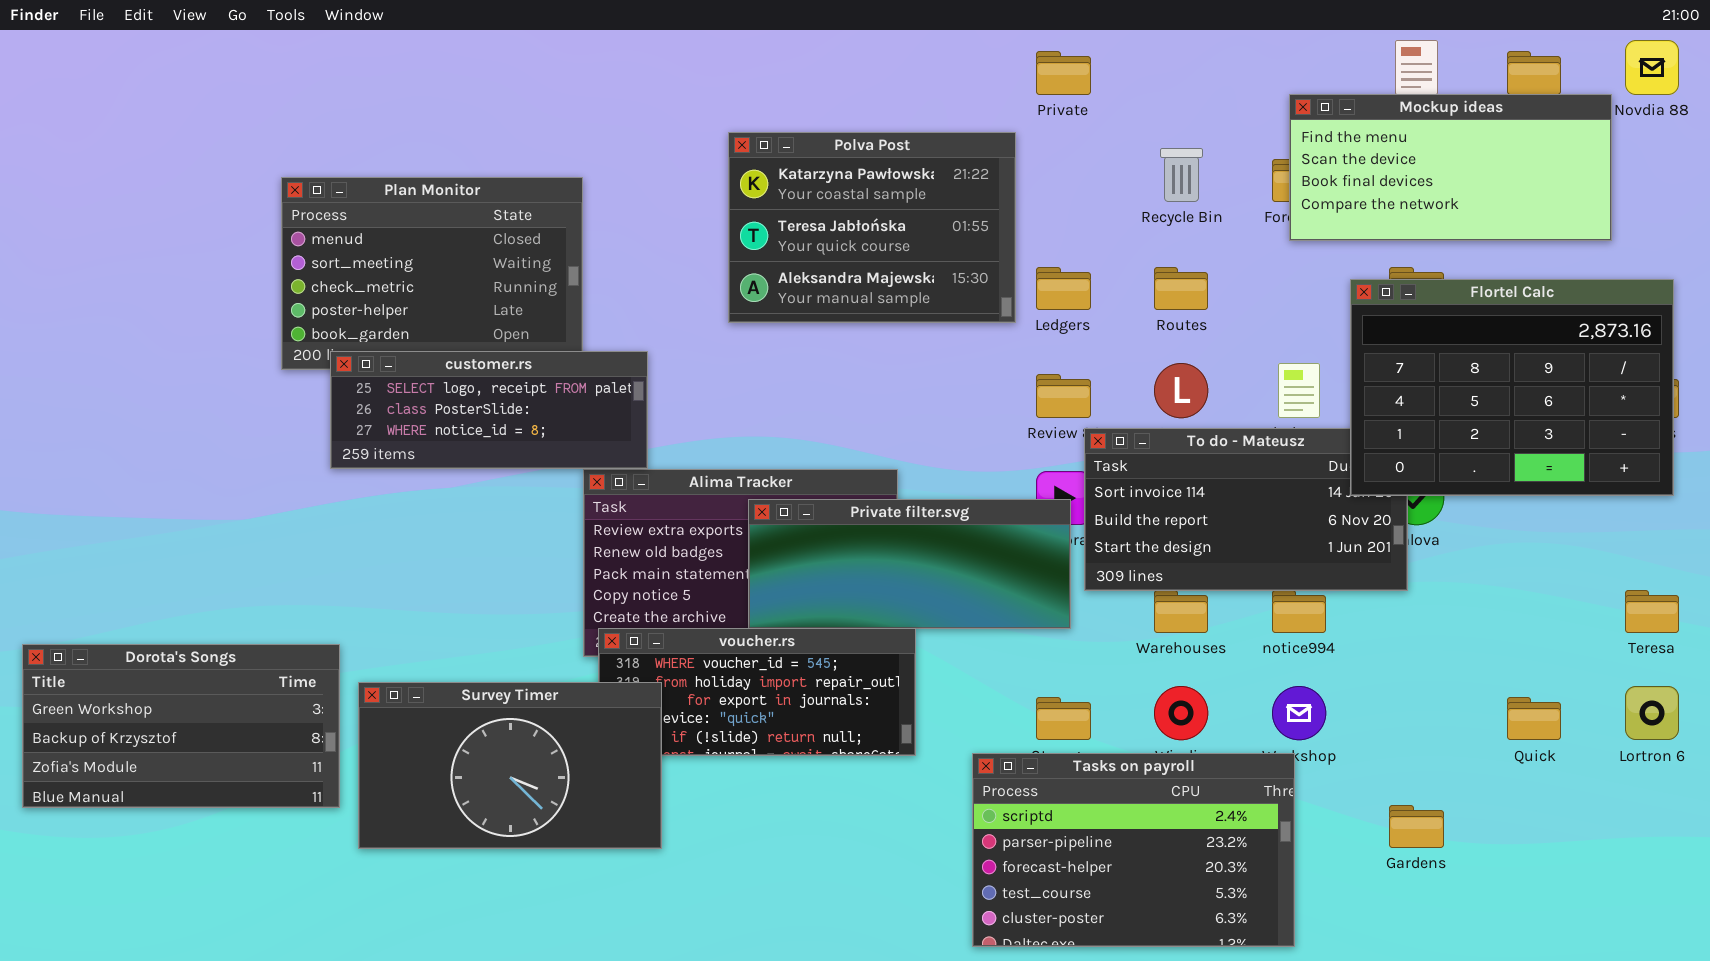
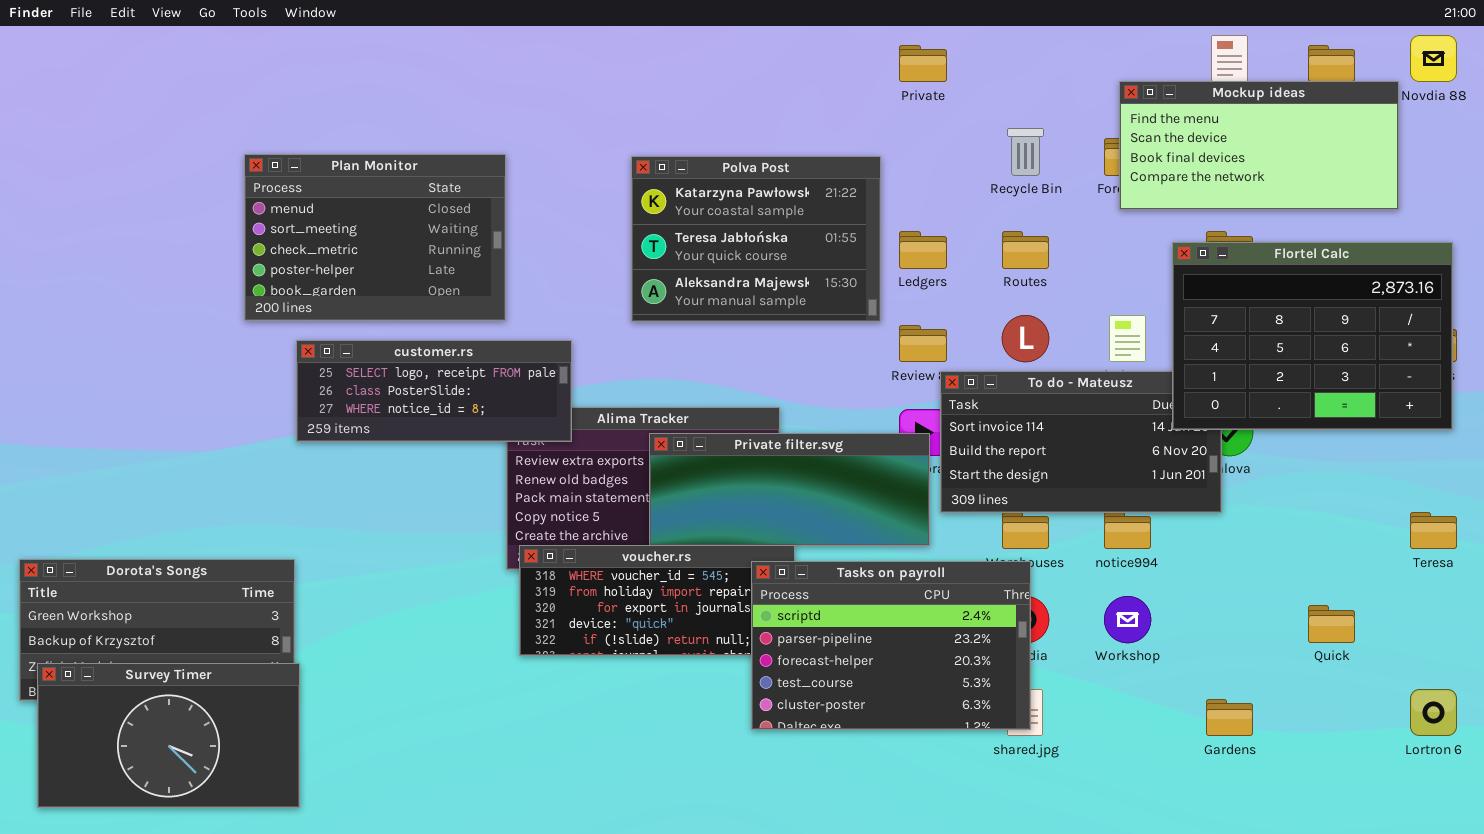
Polva Post: [728,132,1016,323] -> [631,156,881,322], moved
customer.rs: [330,351,648,469] -> [296,340,572,442], moved
Survey Timer: [358,682,662,849] -> [37,663,300,808], moved
Lortron 6: [1625,686,1679,740] -> [1410,689,1457,736], moved
Tasks on payroll: [972,753,1295,947] -> [751,561,1031,730], moved

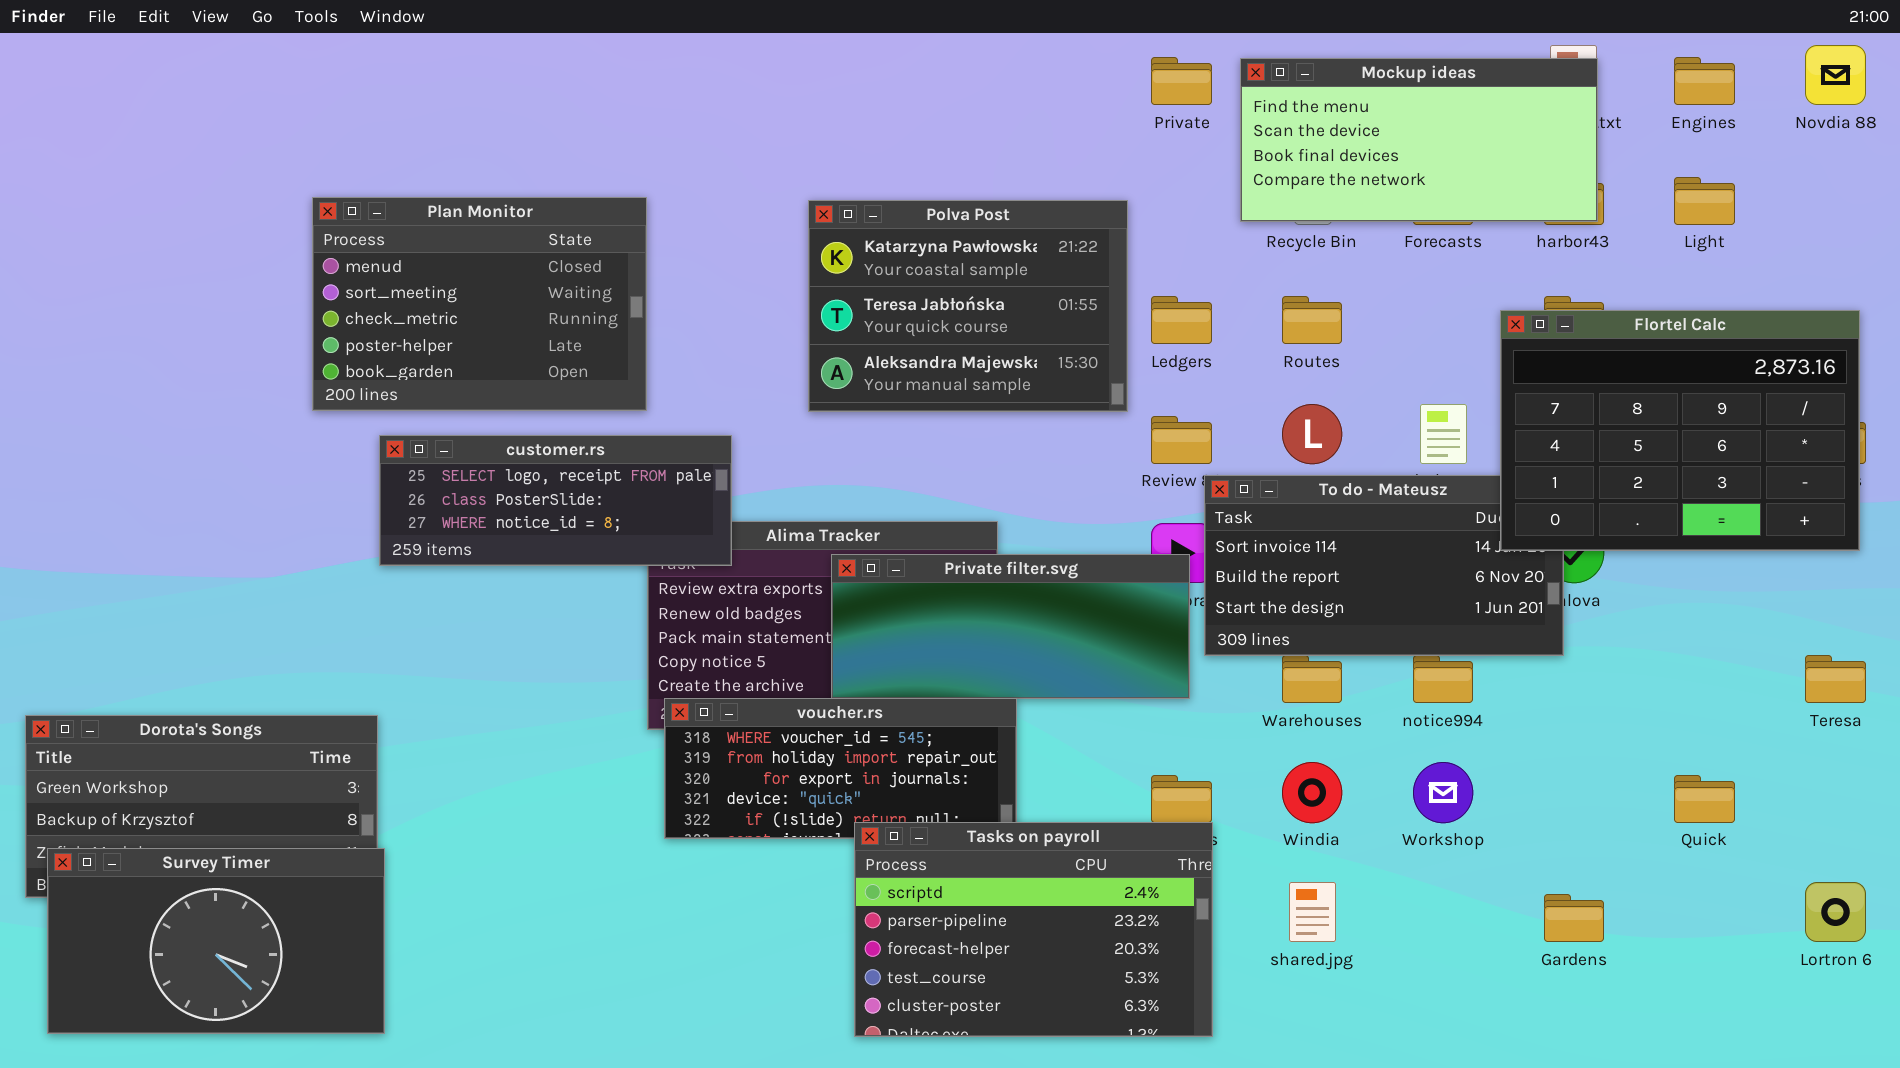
Mockup ideas: [1119,81,1399,210] -> [1240,58,1598,222], moved
Tasks on payroll: [751,561,1031,730] -> [854,822,1213,1037], moved

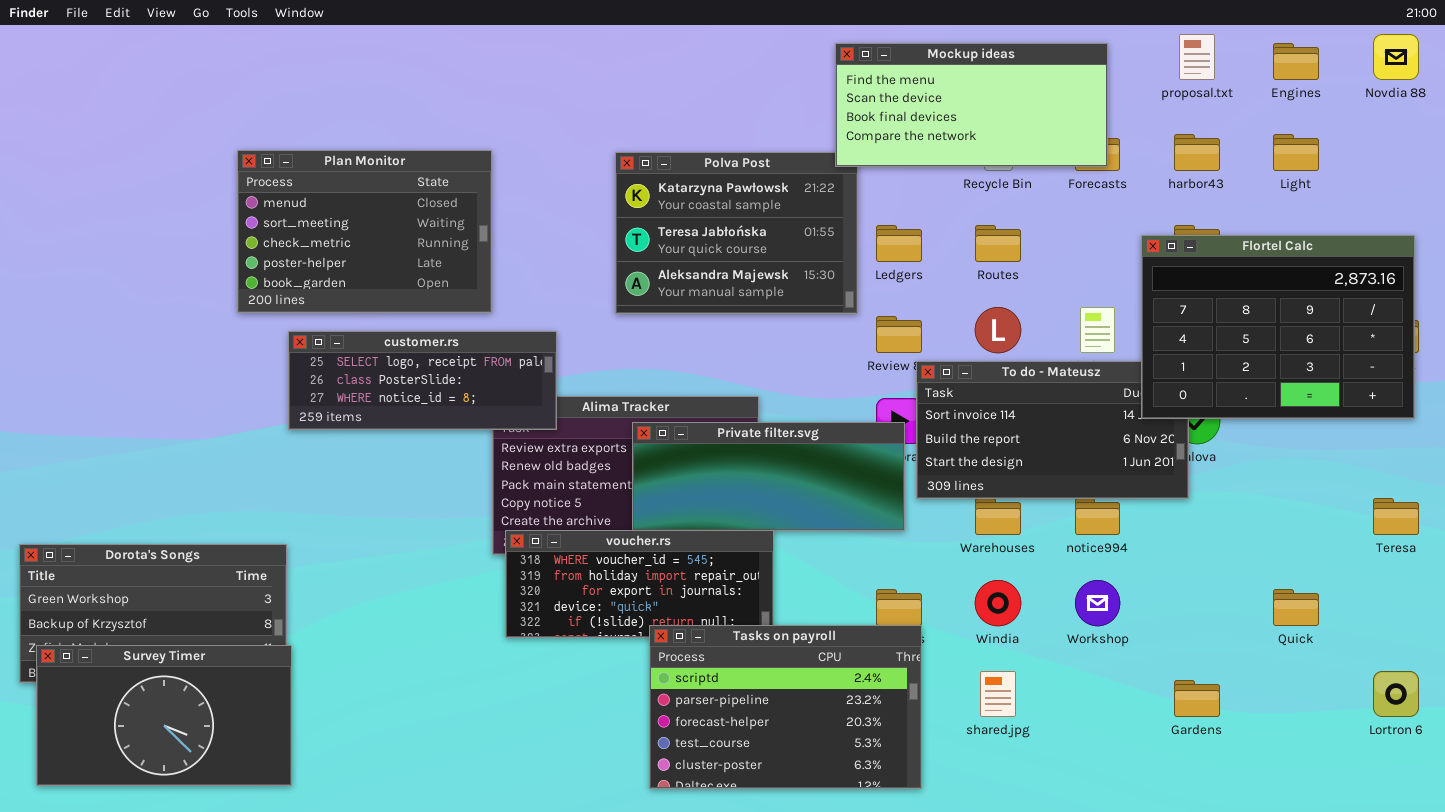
Mockup ideas: [1240,58,1598,222] -> [835,43,1108,167], moved

